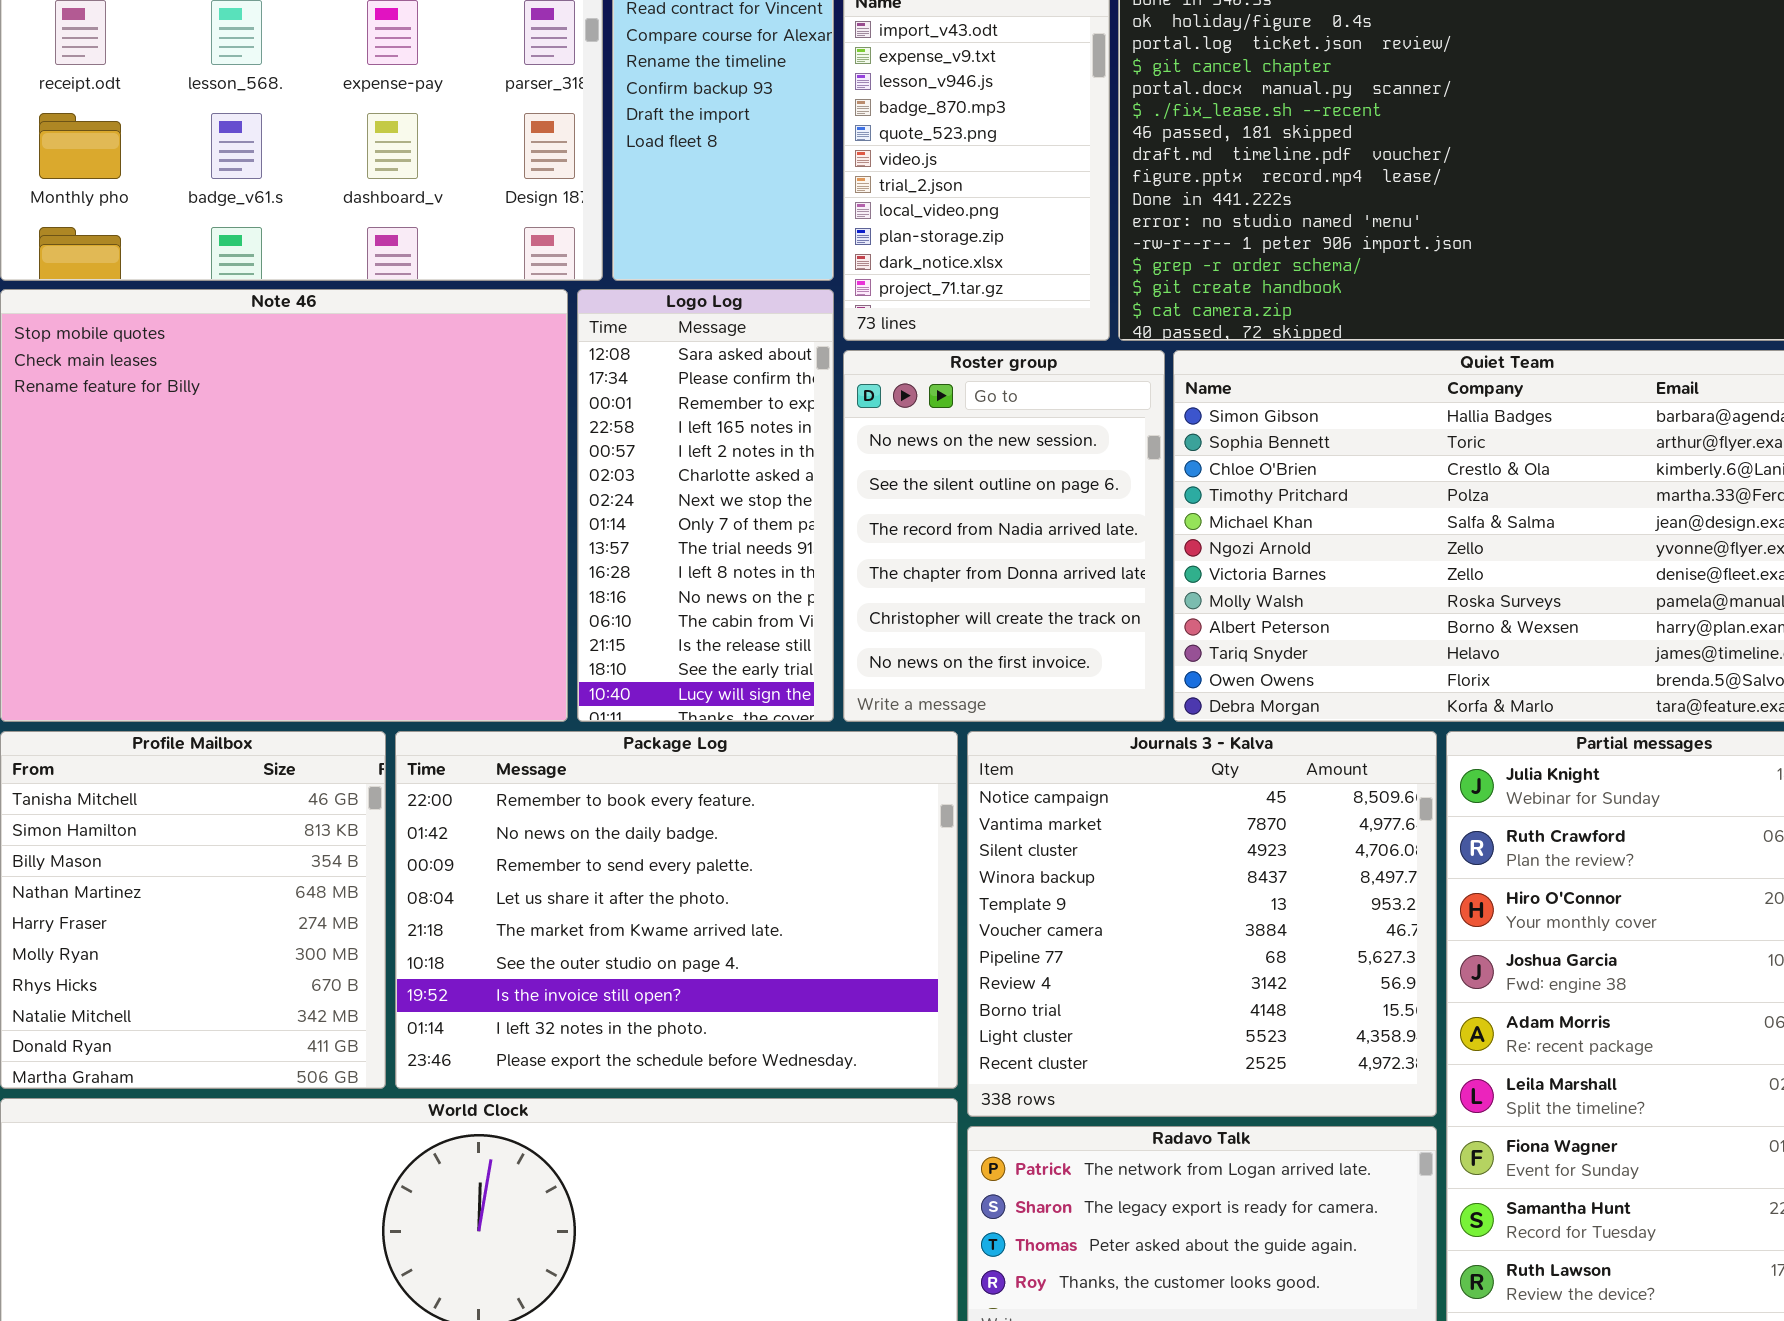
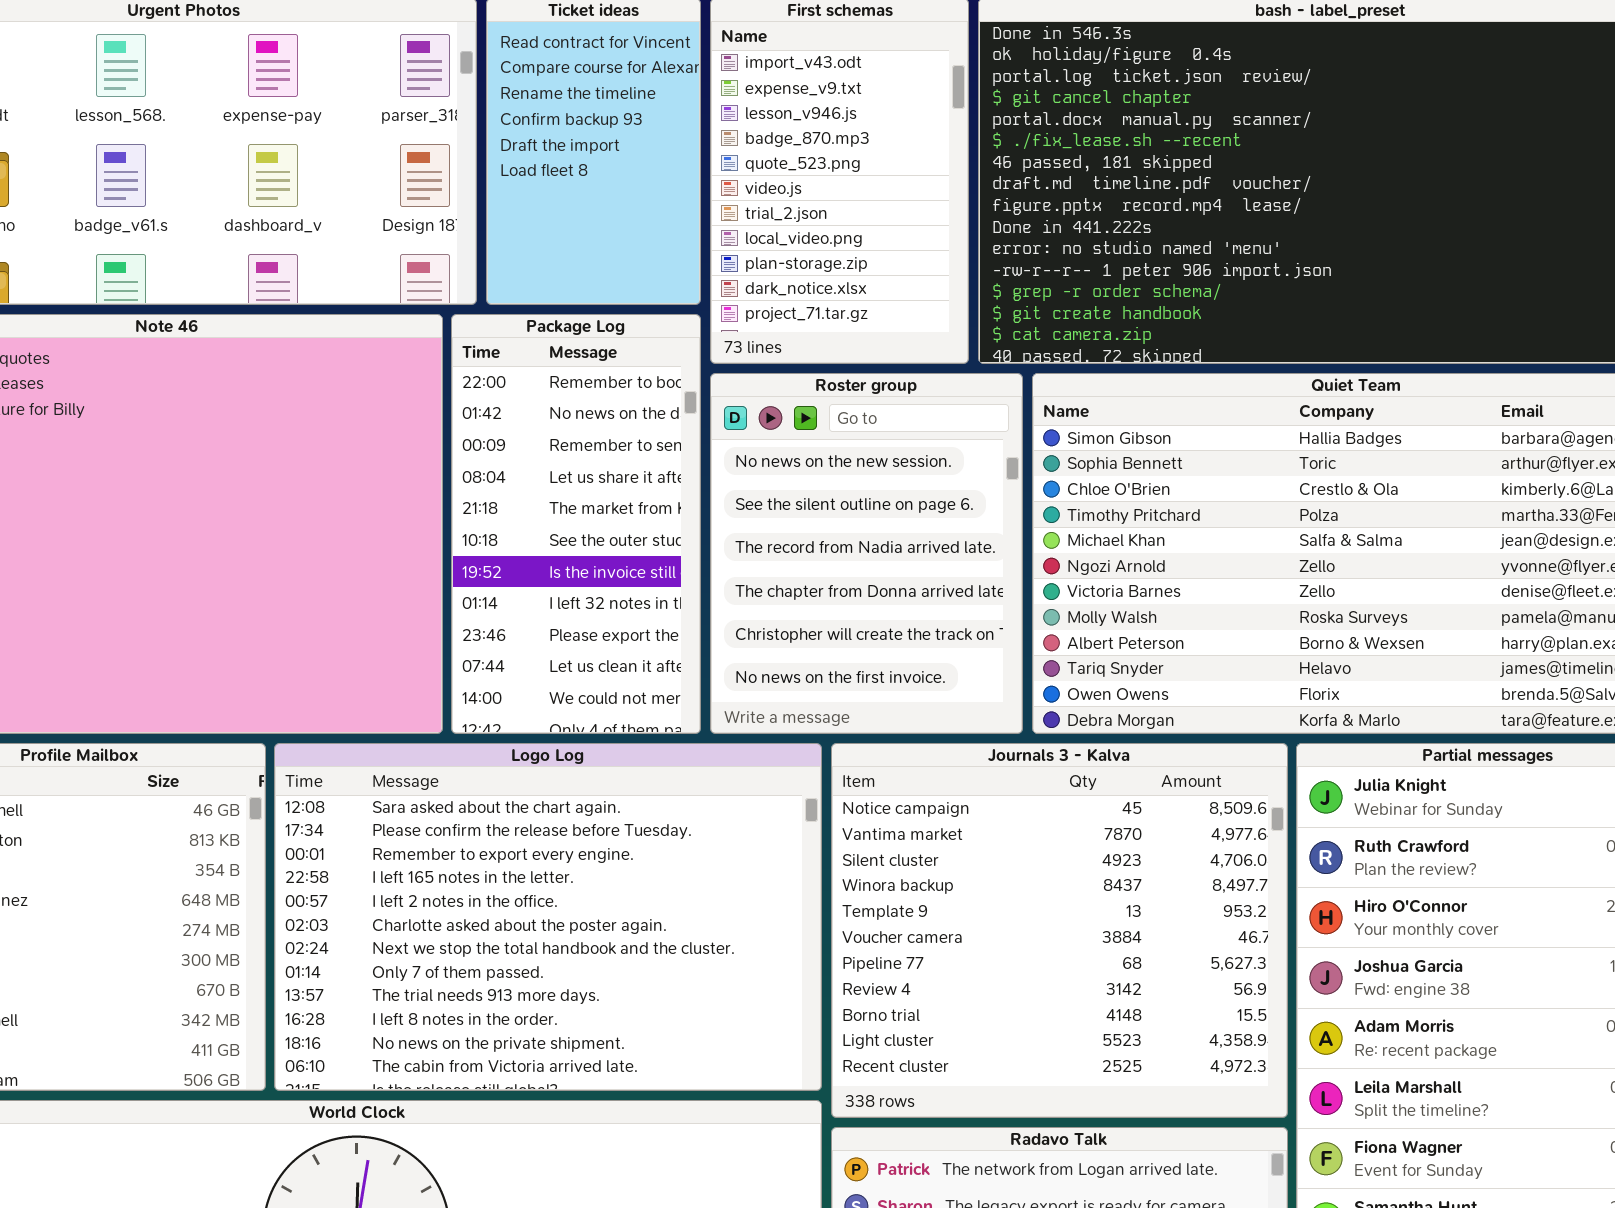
Logo Log: [577,289,834,722] -> [274,743,822,1091], moved, resized
Package Log: [395,731,958,1089] -> [451,314,701,734], moved, resized

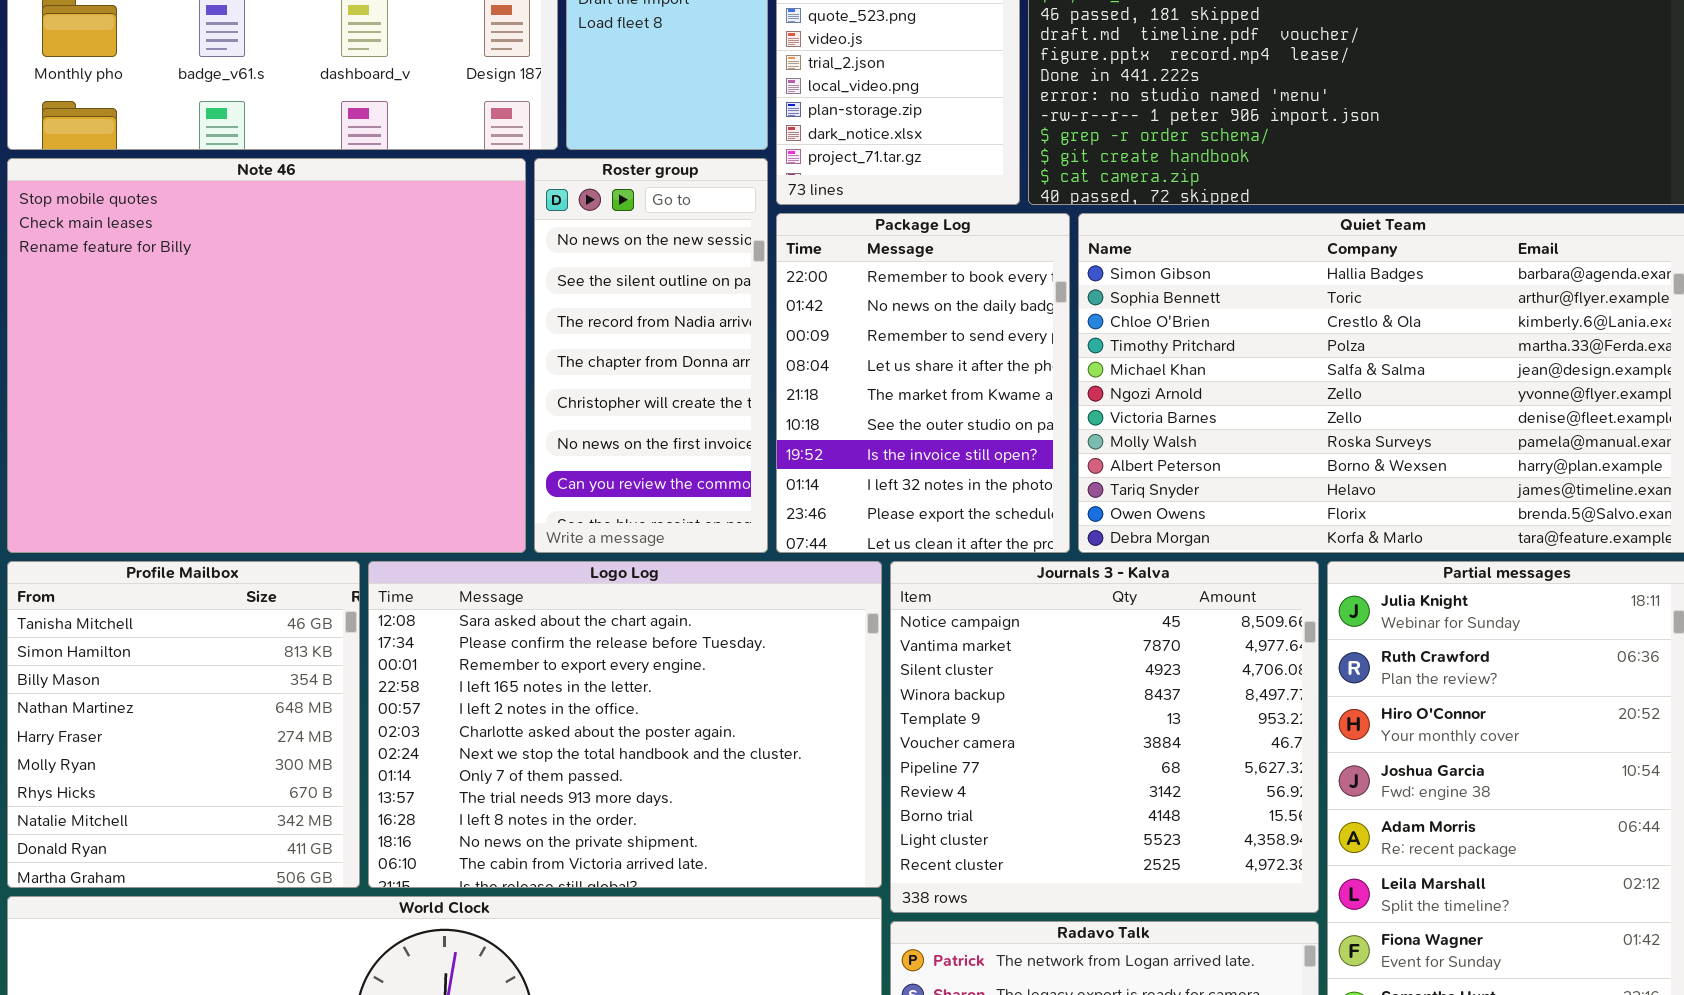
Package Log: [451,314,701,734] -> [776,213,1070,553], moved, resized
Roster group: [710,373,1023,734] -> [534,158,768,553], moved, resized

